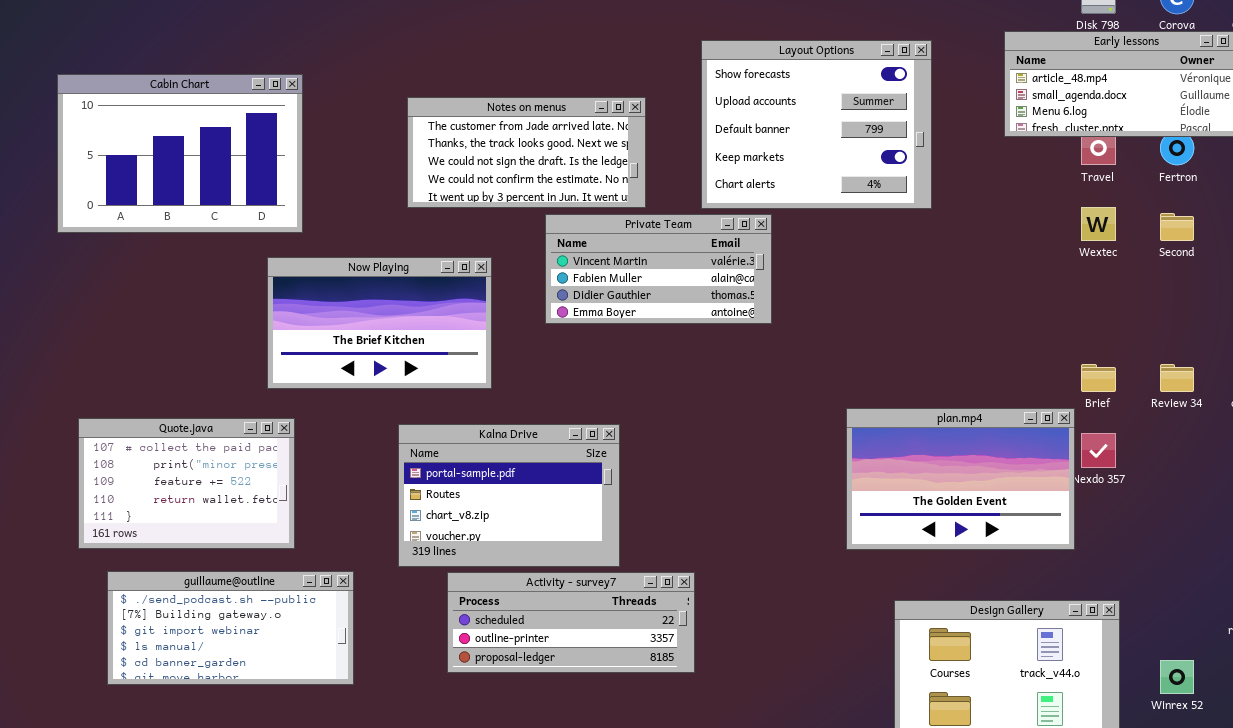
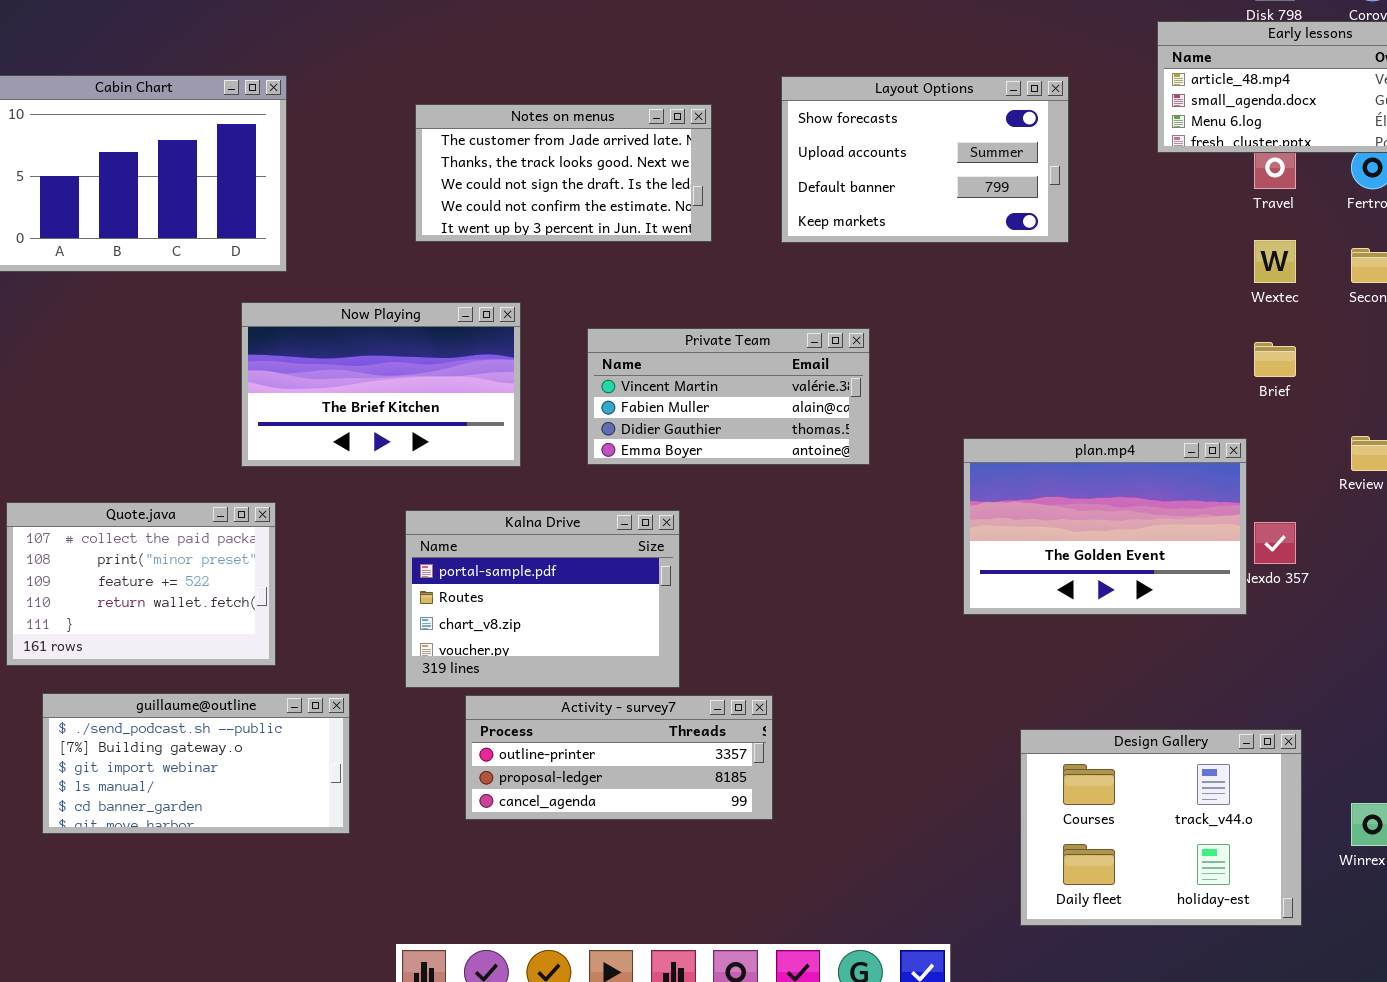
Layout Options: [701,40,932,209] -> [781,76,1069,243], resized
Private Team: [545,214,772,324] -> [587,328,870,465], moved
Brief: [1081,364,1116,392] -> [1254,342,1296,377], moved
plan.mp4: [846,408,1075,550] -> [963,438,1247,615], moved
Activity - survey7: [447,572,695,673] -> [465,695,773,820], scrolled down 1 row

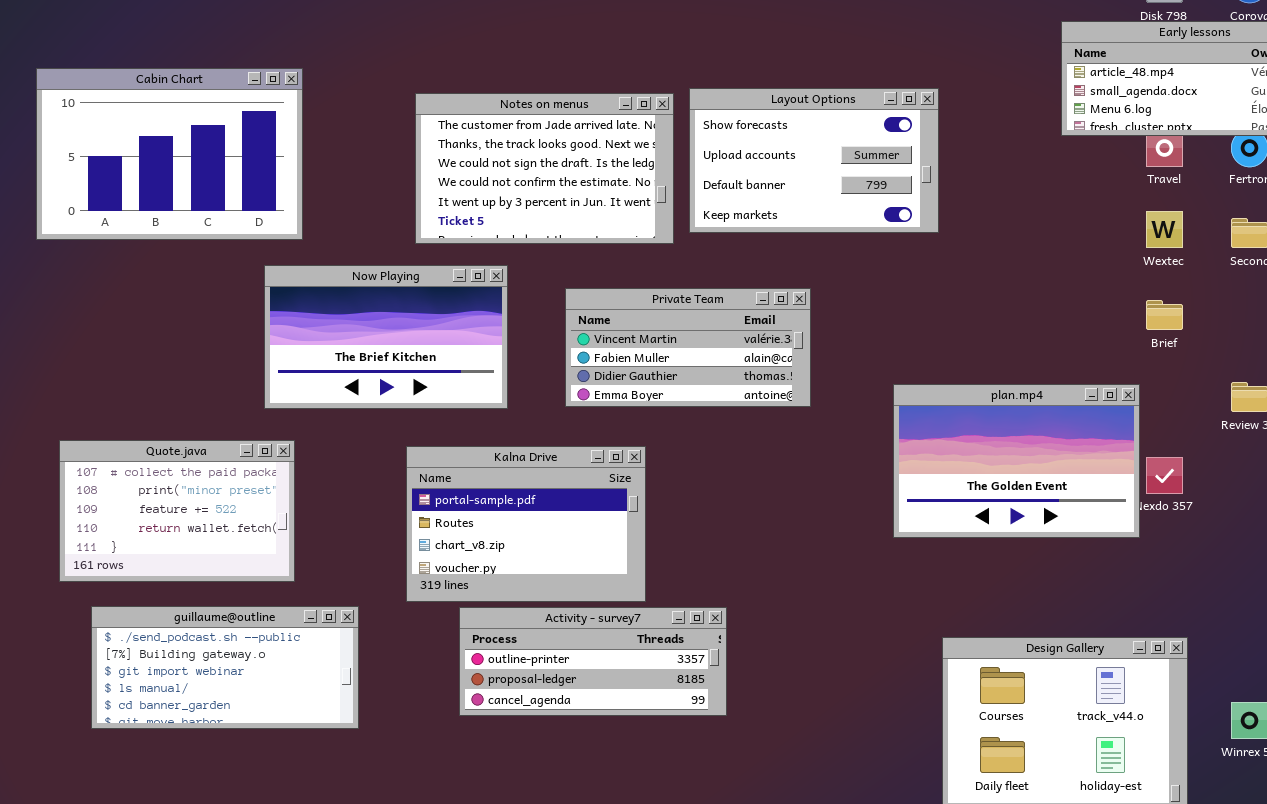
Layout Options: [781,76,1069,243] -> [689,88,939,233], moved
Notes on menus: [415,104,712,242] -> [415,93,674,244], resized

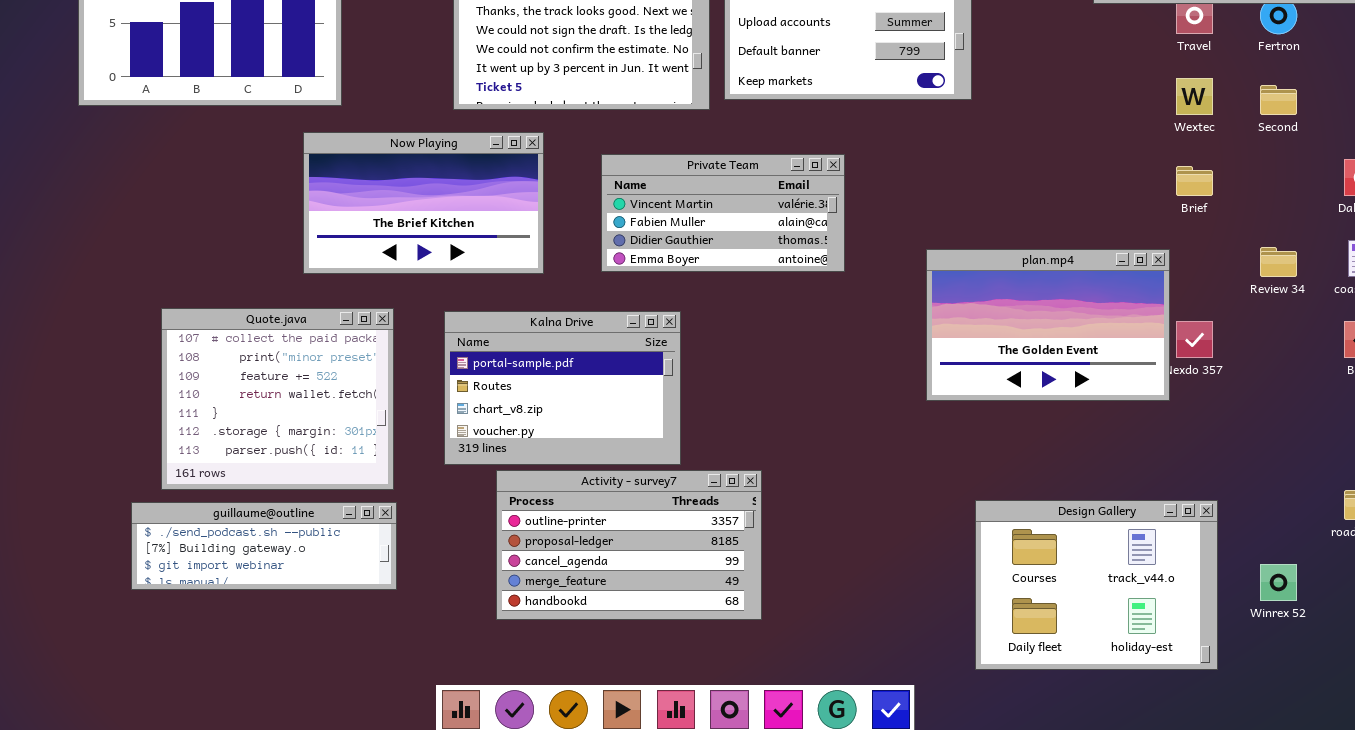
Quote.java: [59,440,295,582] -> [161,308,394,490], moved, resized
guillaume@outline: [91,606,359,729] -> [131,502,397,590], resized
Activity - survey7: [459,607,727,716] -> [496,470,762,620], resized

